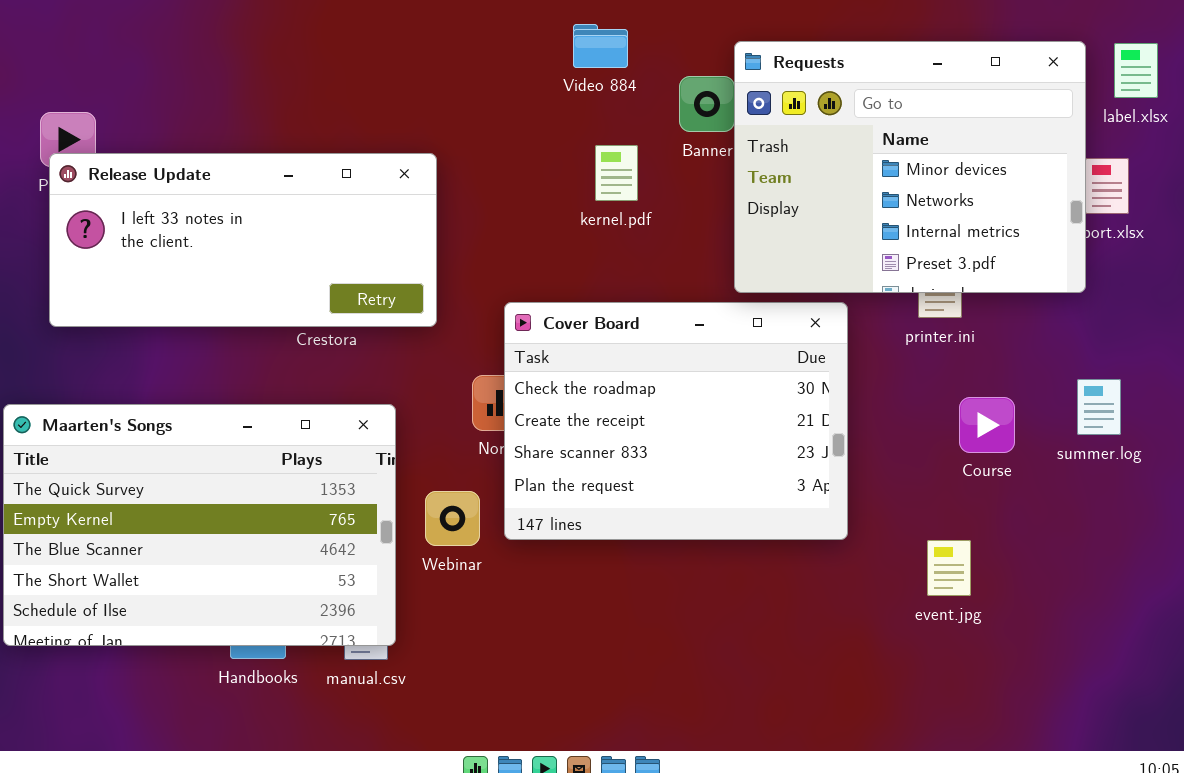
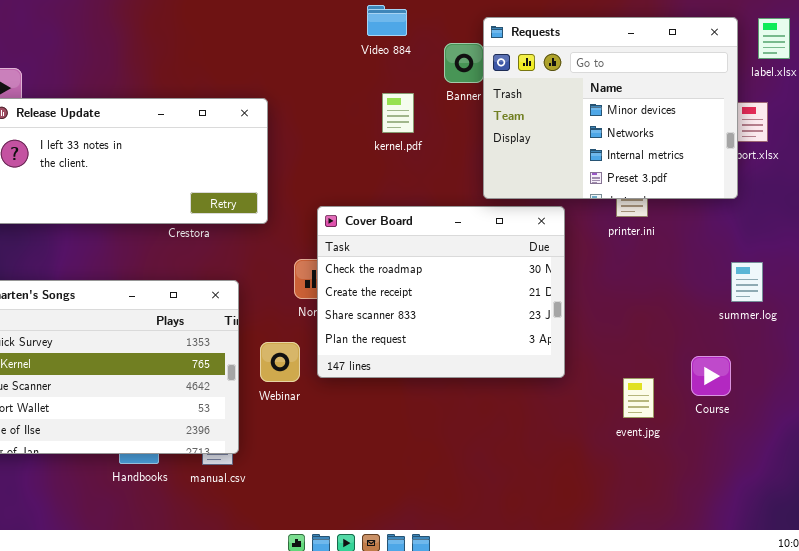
Course: [959,397,1015,453] -> [691,356,731,396], moved

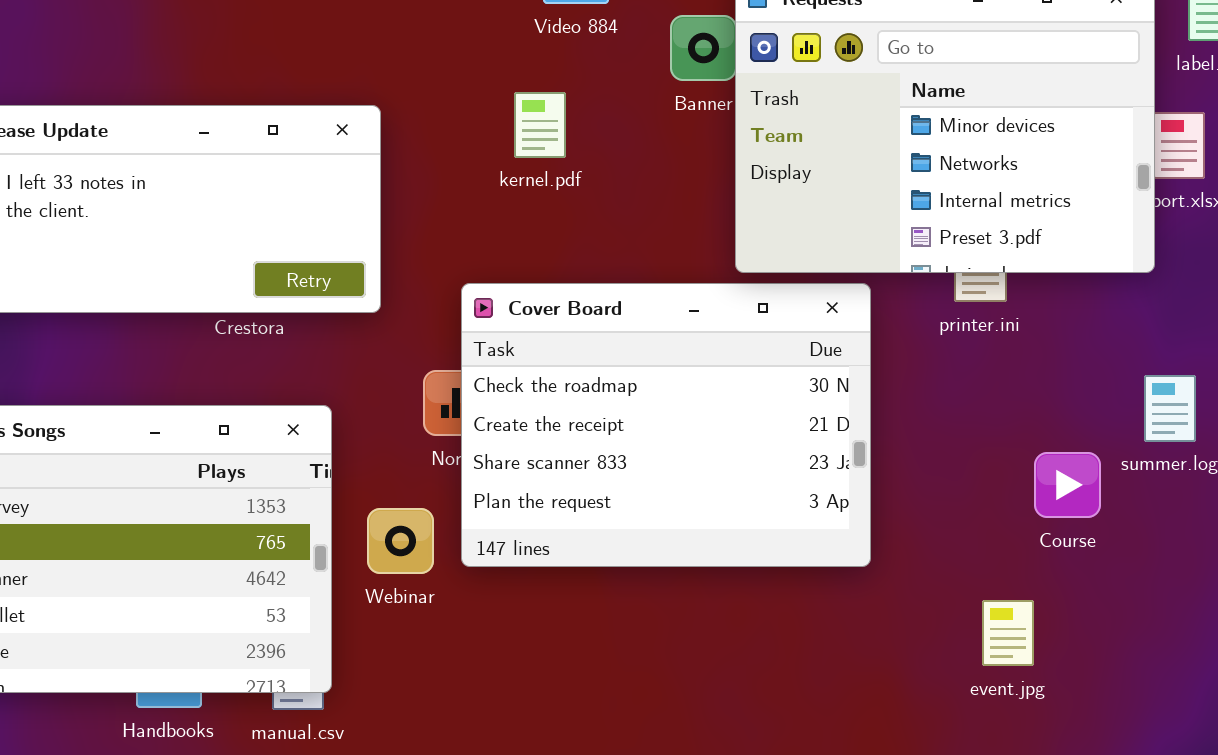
kernel.pdf: [382,93,414,133] -> [514,92,566,158], moved
Course: [691,356,731,396] -> [1034,452,1101,518], moved
event.jpg: [623,378,654,418] -> [982,600,1034,666], moved

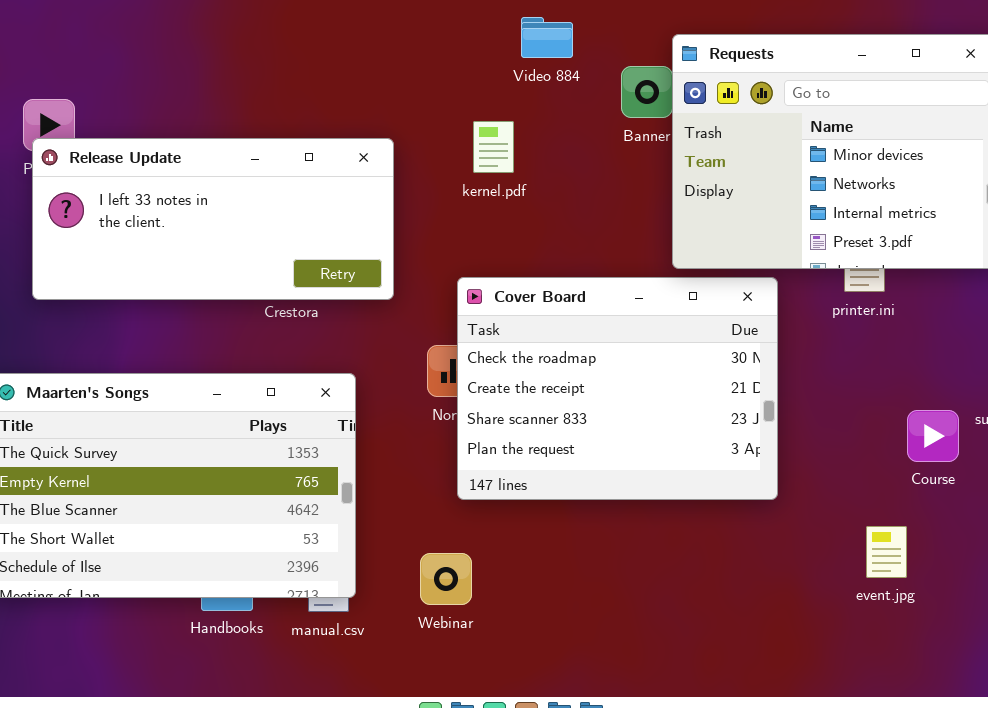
kernel.pdf: [514,92,566,158] -> [473,121,514,173], moved
Webinar: [367,508,434,574] -> [420,553,472,605], moved

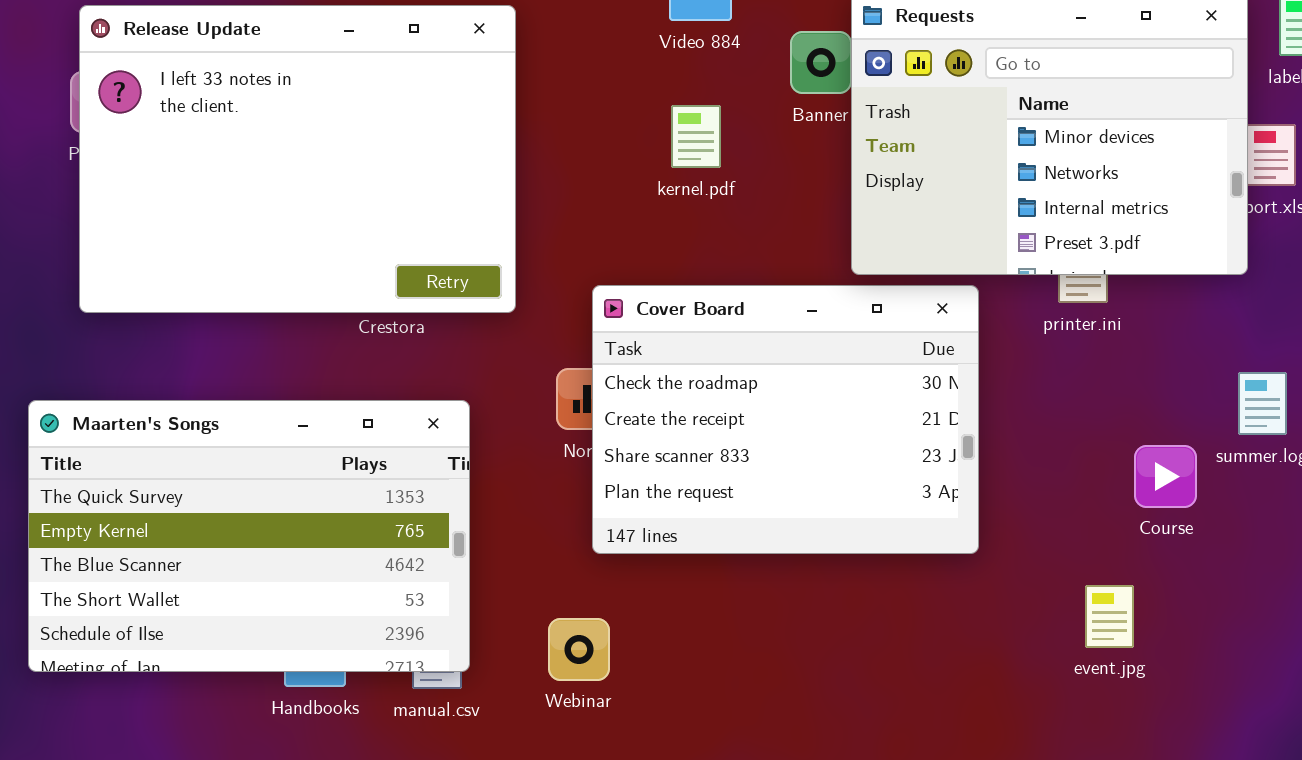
kernel.pdf: [473,121,514,173] -> [671,105,721,168], moved
Release Update: [32,138,394,300] -> [79,5,516,313], resized

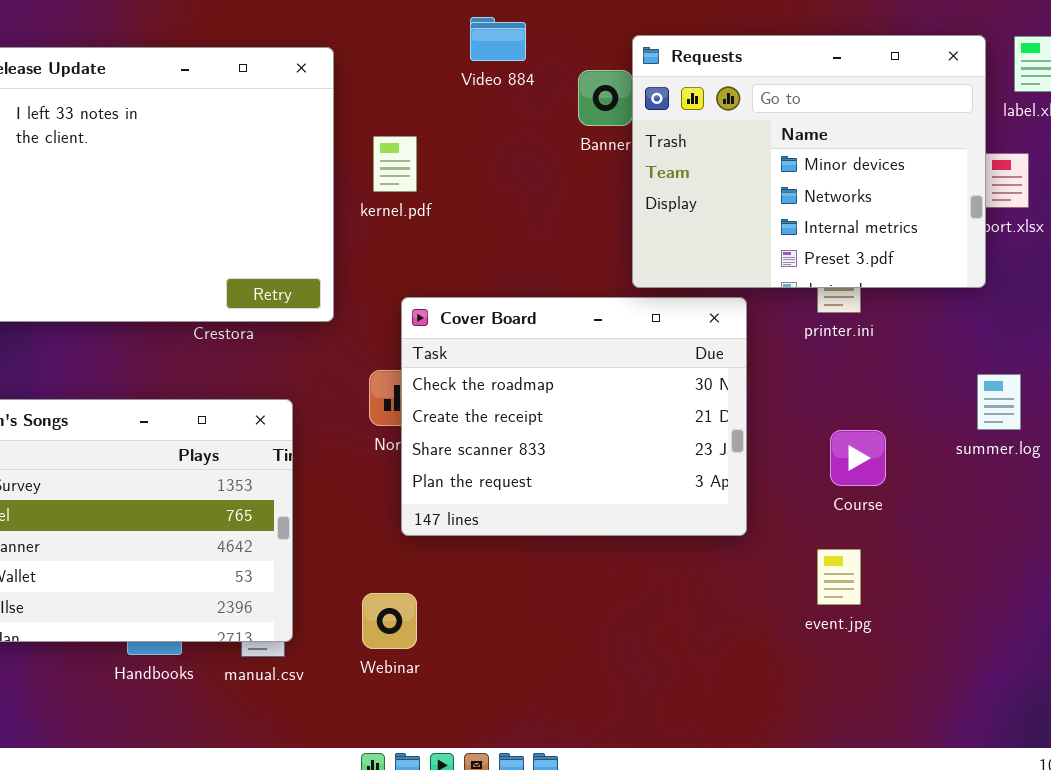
kernel.pdf: [671,105,721,168] -> [373,136,417,192], moved
Course: [1134,445,1197,508] -> [830,430,886,486], moved
event.jpg: [1085,585,1134,648] -> [817,549,861,605], moved

